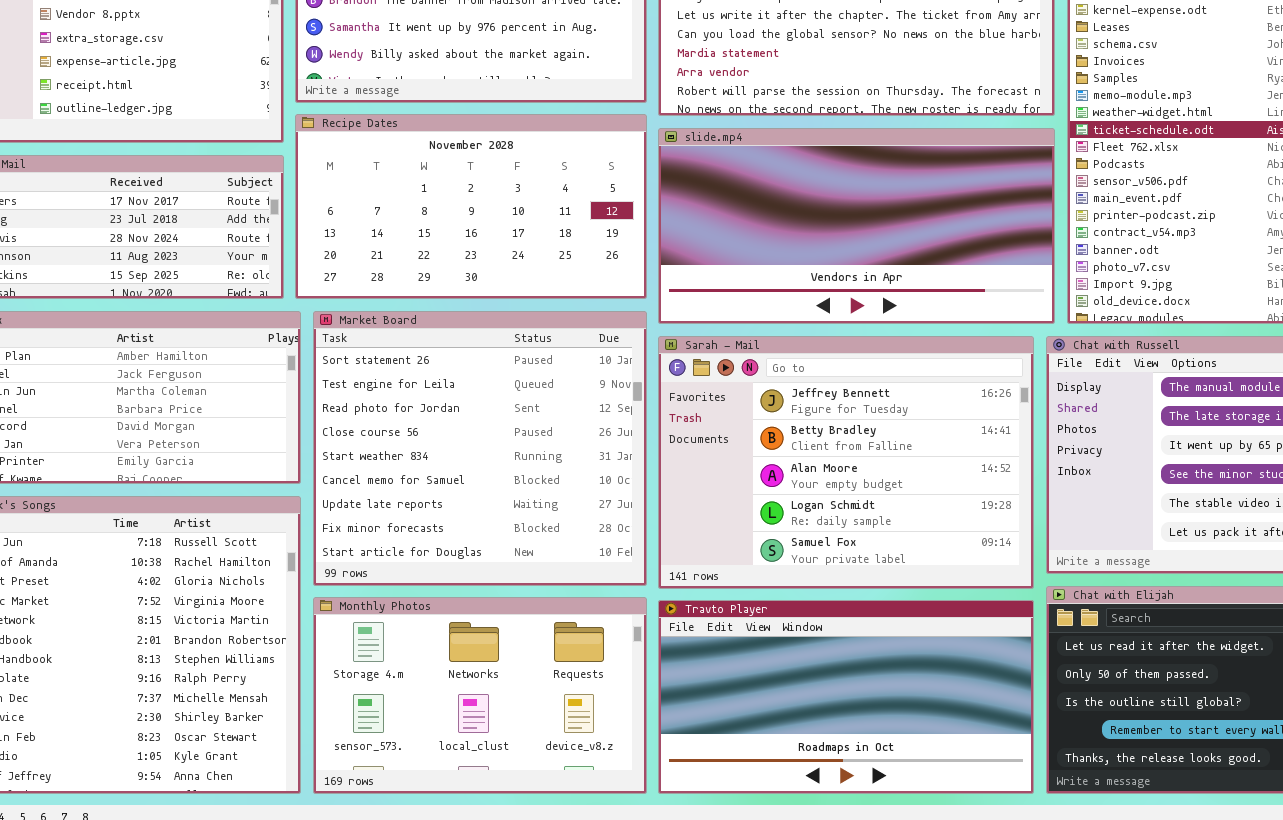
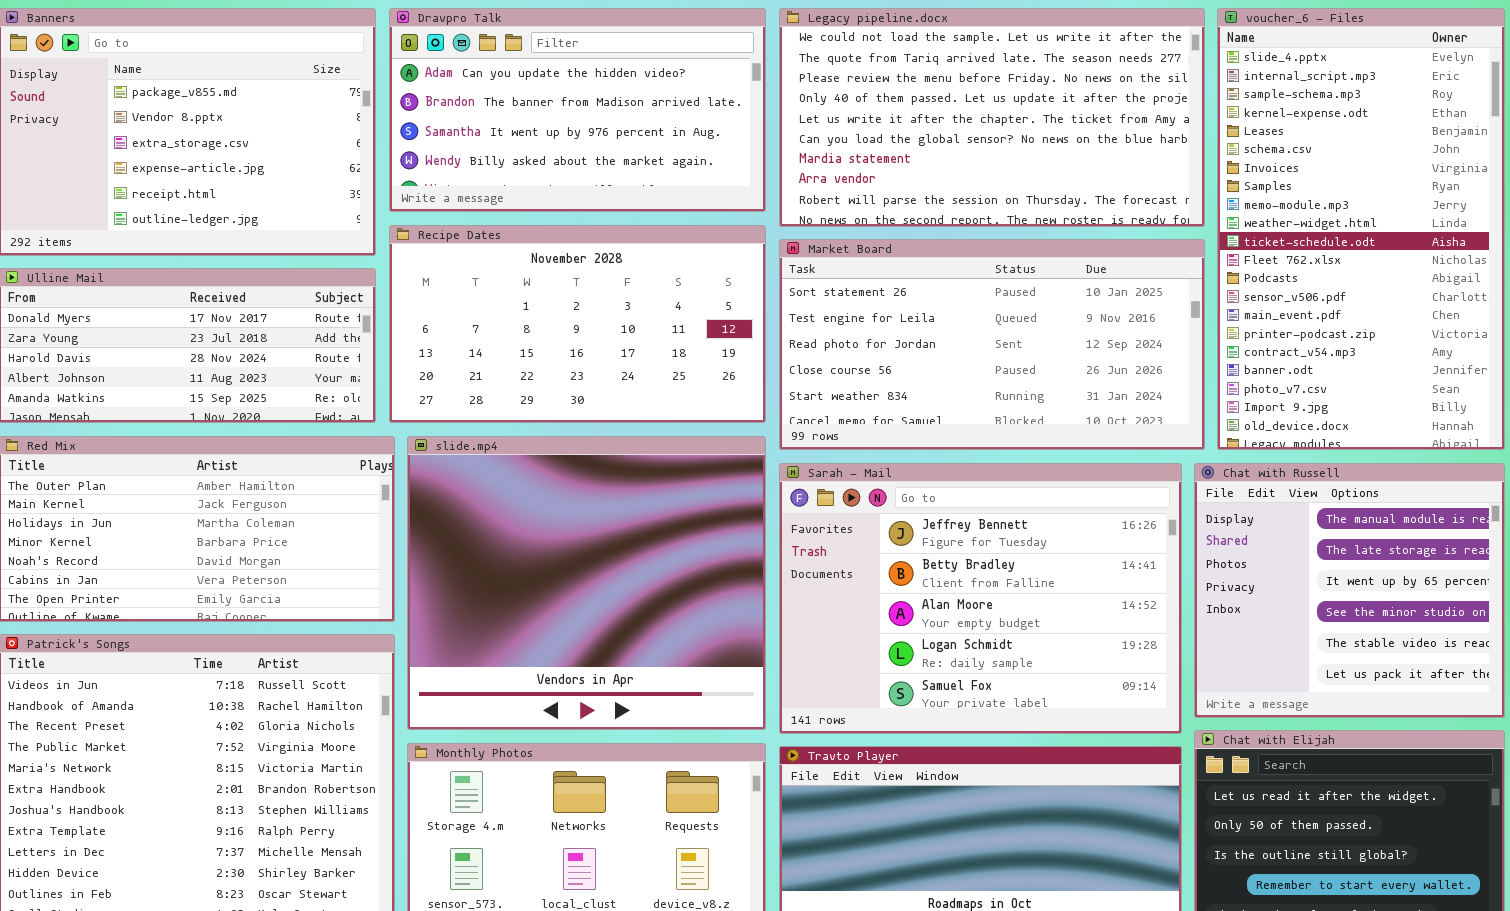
slide.mp4: [658,128,1055,324] -> [407,436,766,730], moved, resized
Market Board: [313,311,647,586] -> [779,239,1205,450], moved, resized

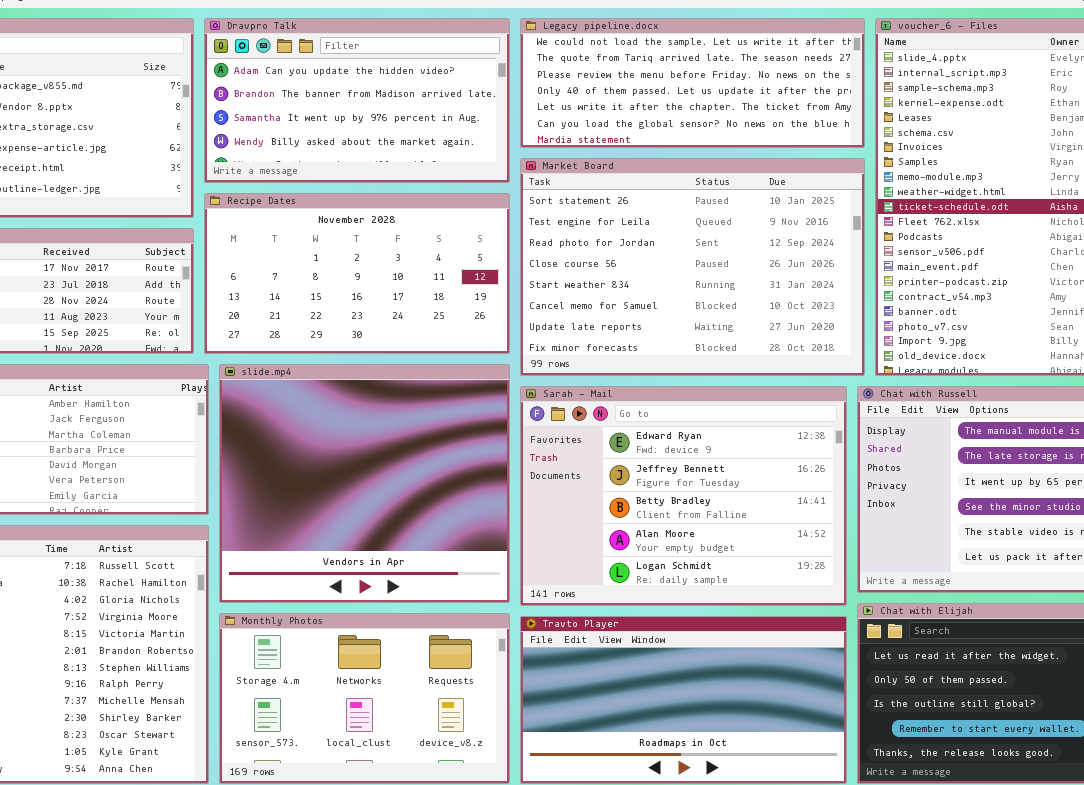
Legacy pipeline.docx: [779,8,1205,227] -> [520,18,865,148], resized
Market Board: [779,239,1205,450] -> [520,158,865,376], resized
Sarah - Mail: [779,463,1182,734] -> [520,386,847,606], scrolled up 1 row

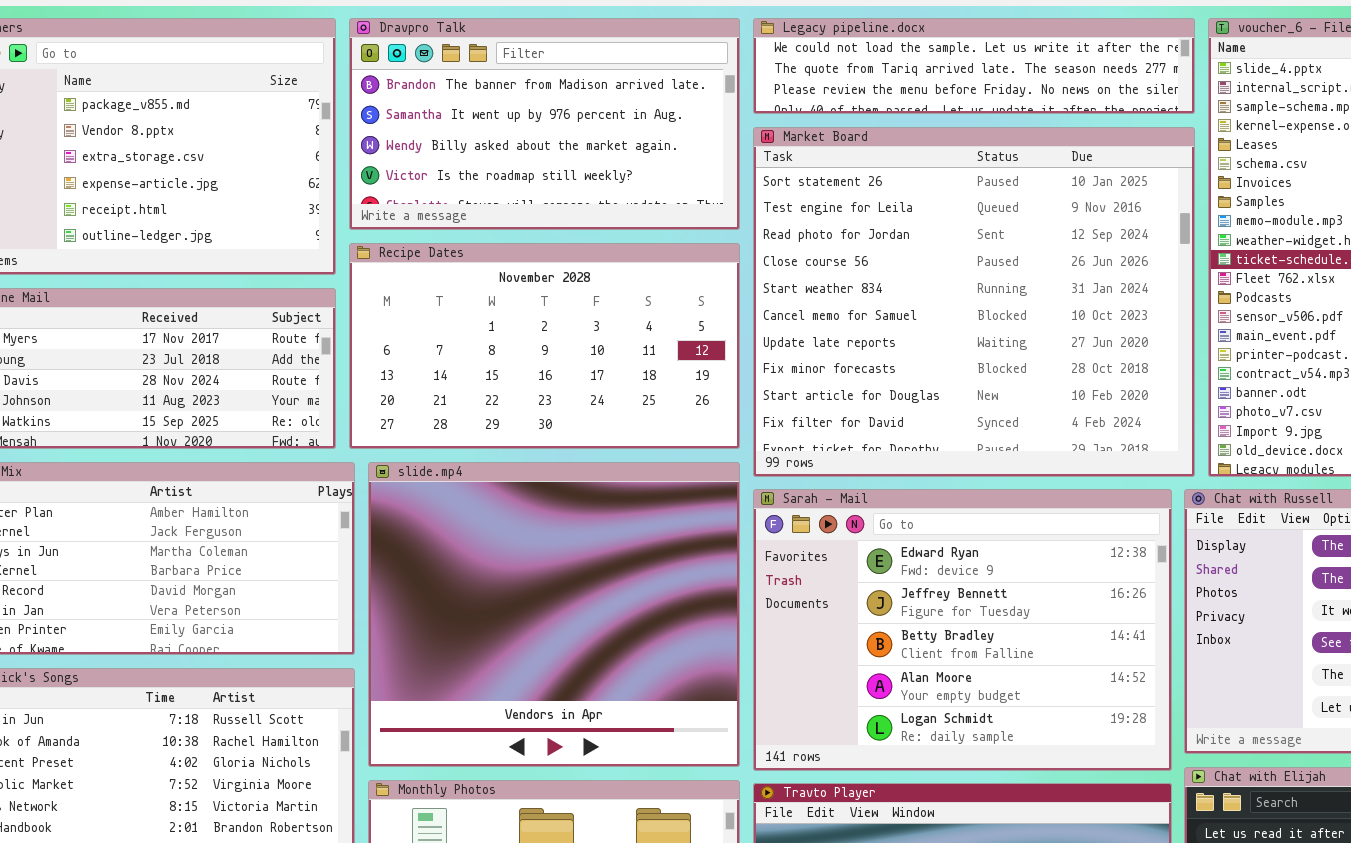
Dravpro Talk: [204,18,510,183] -> [349,18,740,230], scrolled down 1 row
Legacy pipeline.docx: [520,18,865,148] -> [753,18,1195,114], resized
Market Board: [520,158,865,376] -> [753,127,1195,477], resized

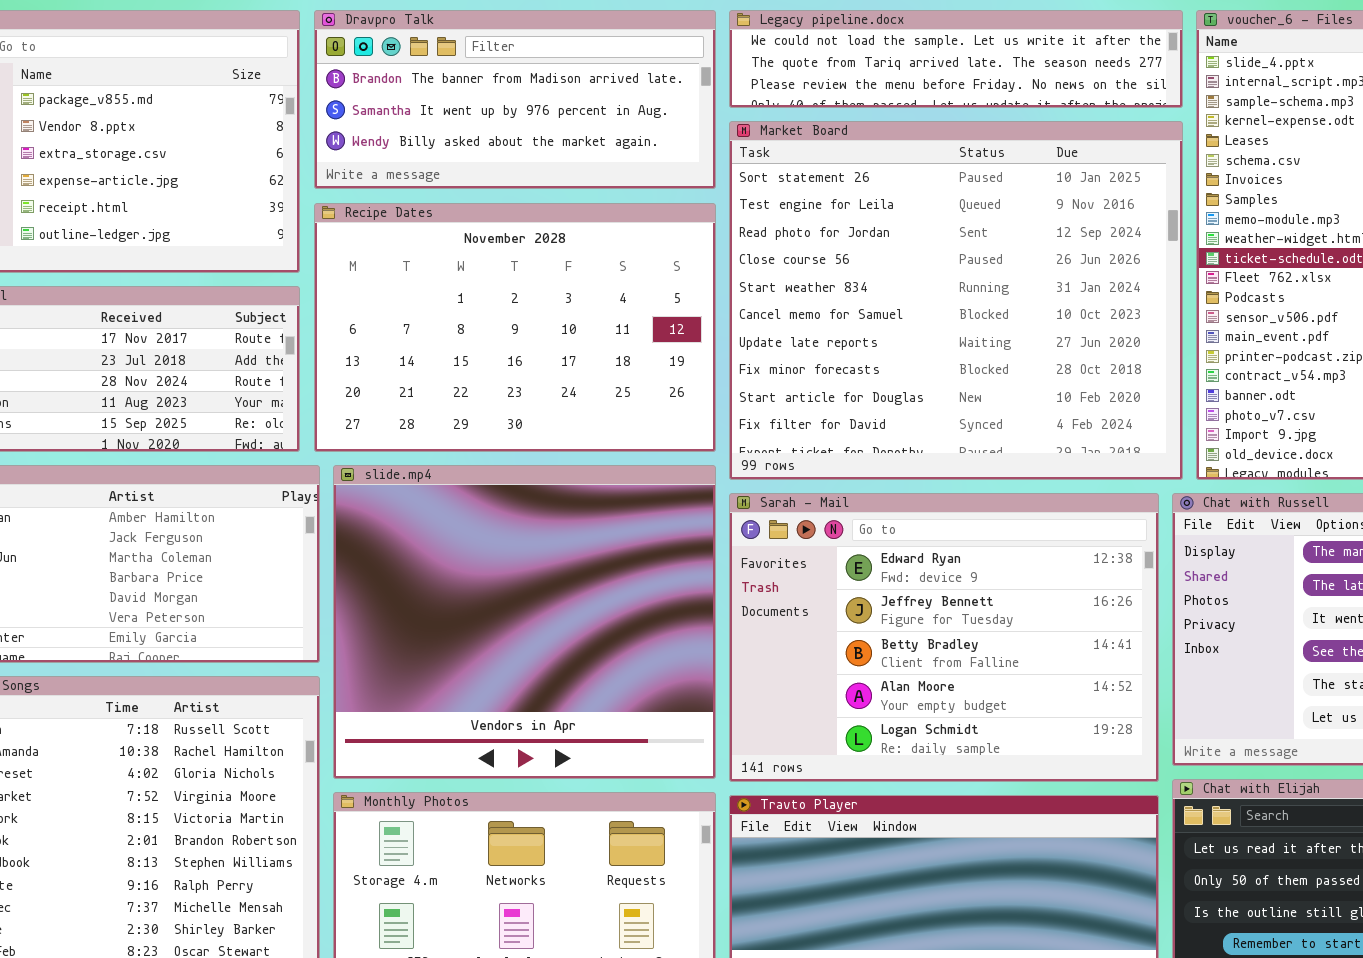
Dravpro Talk: [349,18,740,230] -> [314,10,716,189], resized
Recipe Dates: [349,243,740,449] -> [314,203,716,452], resized

